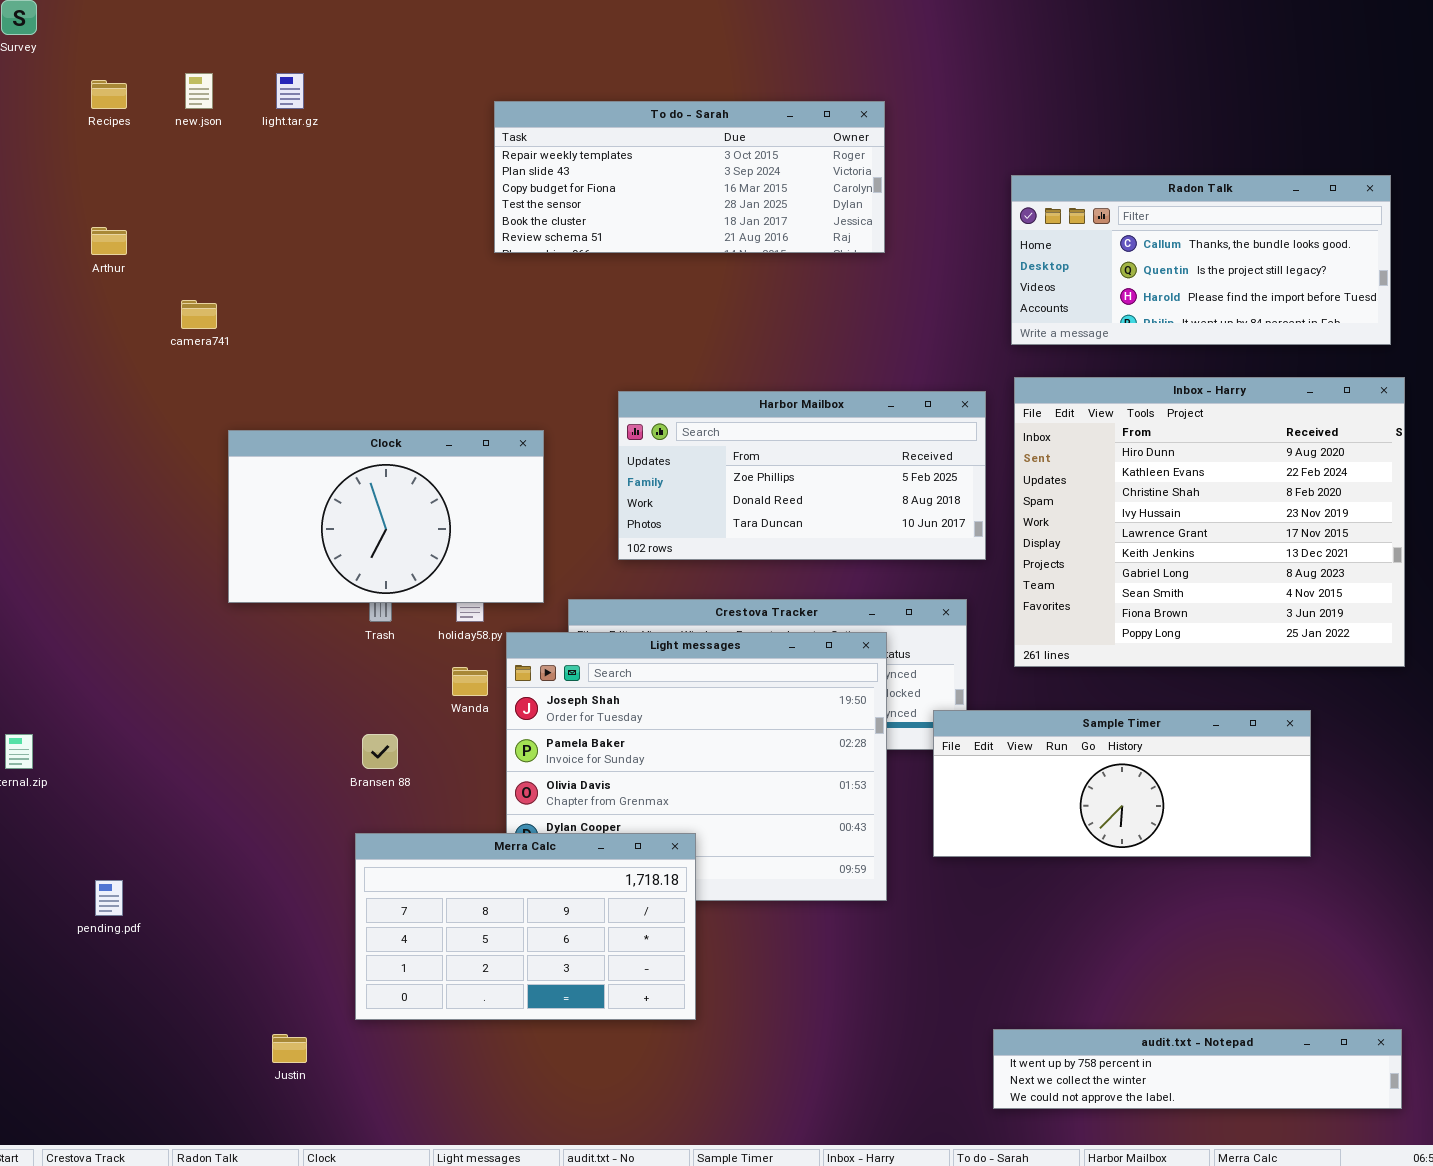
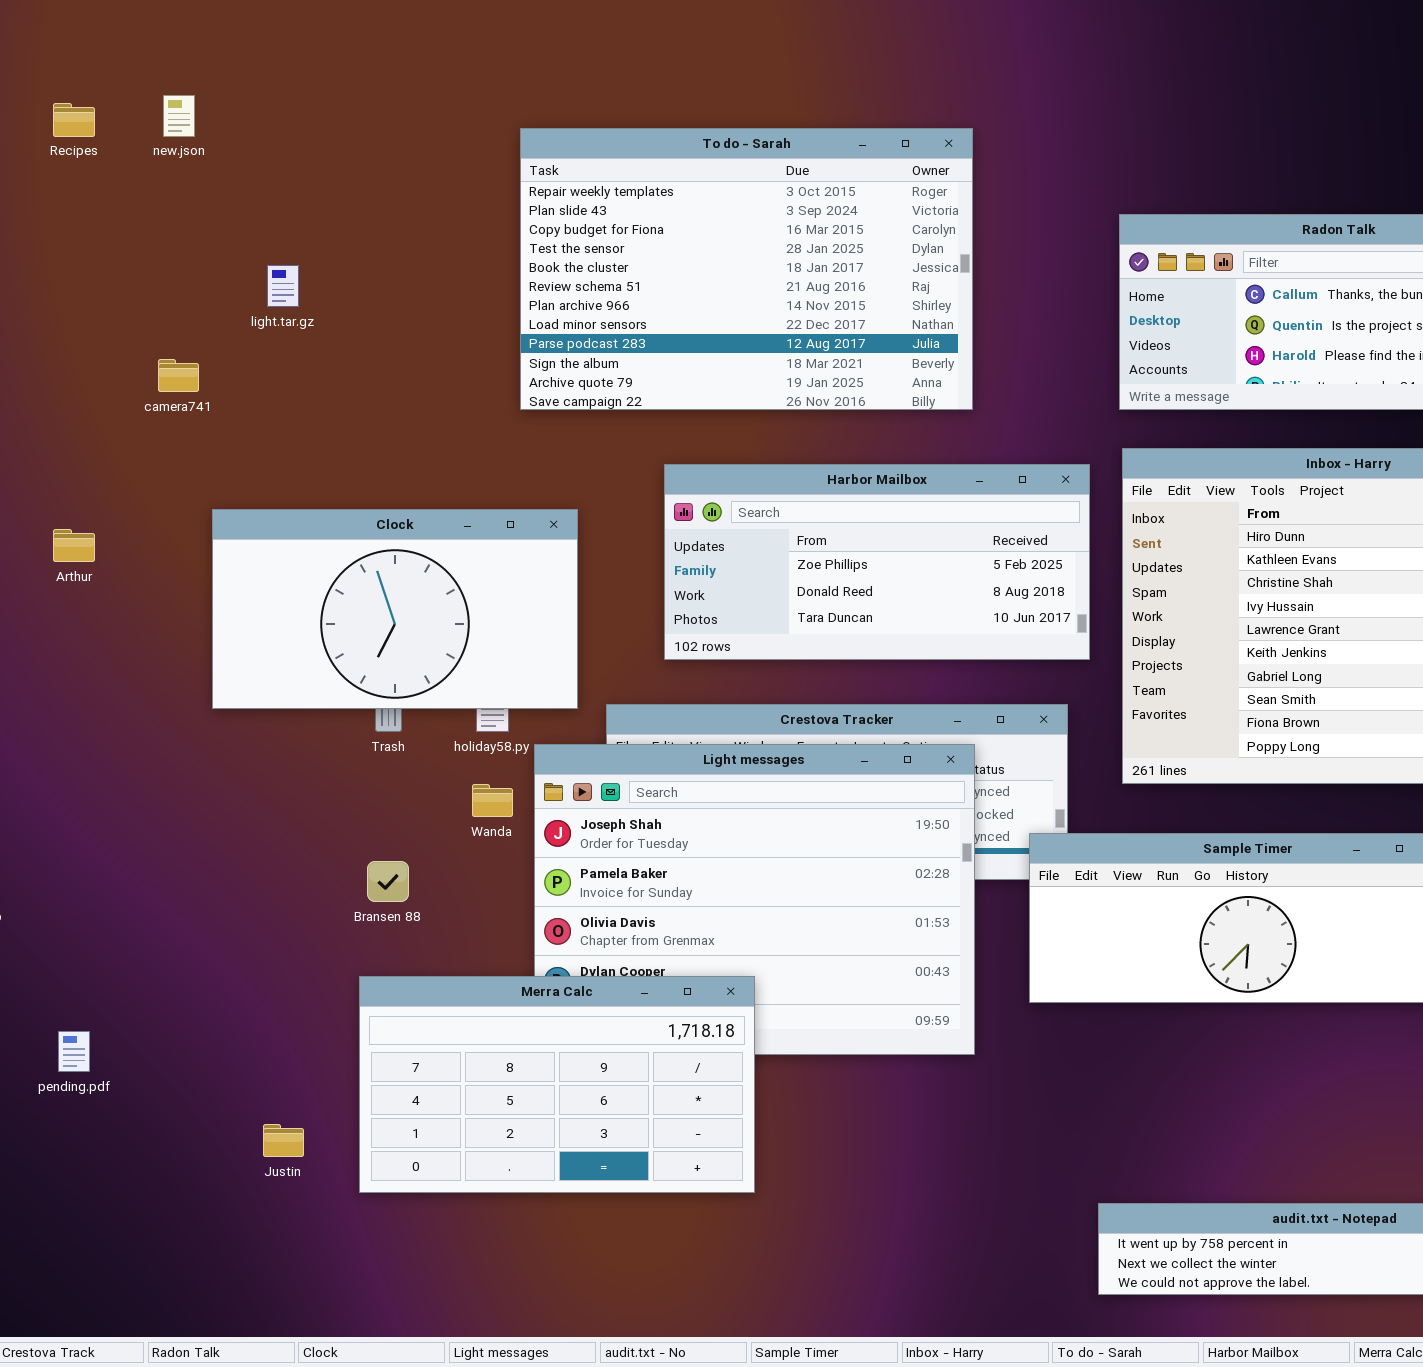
light.tar.gz: [276,73,304,109] -> [267,265,299,307], moved
To do - Sarah: [494,101,885,253] -> [520,128,973,410], resized
Arthur: [91,227,127,255] -> [53,529,95,562], moved
Justin: [272,1034,307,1063] -> [263,1124,304,1157], moved

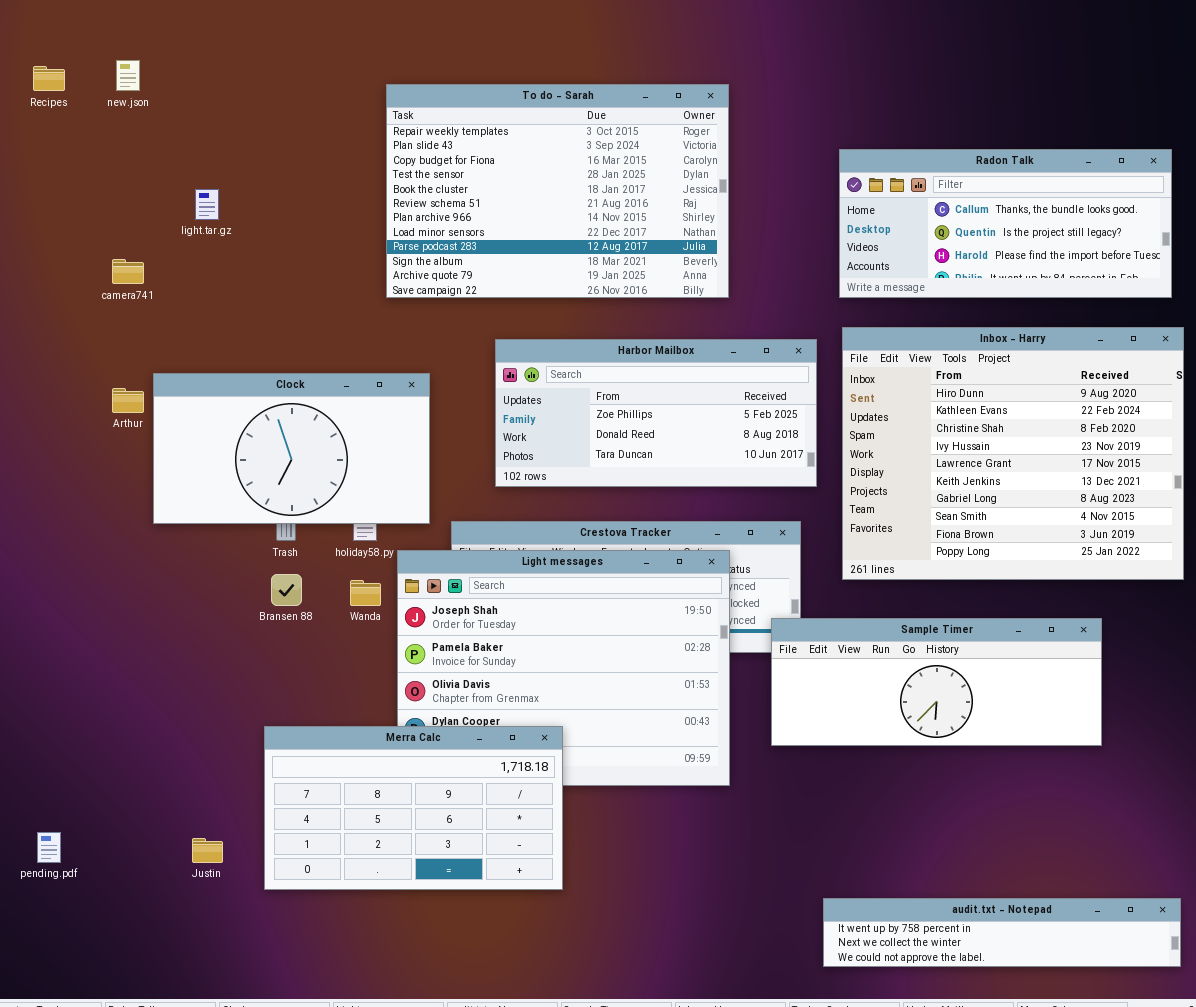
Arthur: [53,529,95,562] -> [112,388,144,413], moved
Bransen 88: [367,861,409,902] -> [271,574,302,606], moved
pending.pdf: [58,1031,90,1072] -> [37,832,61,863], moved

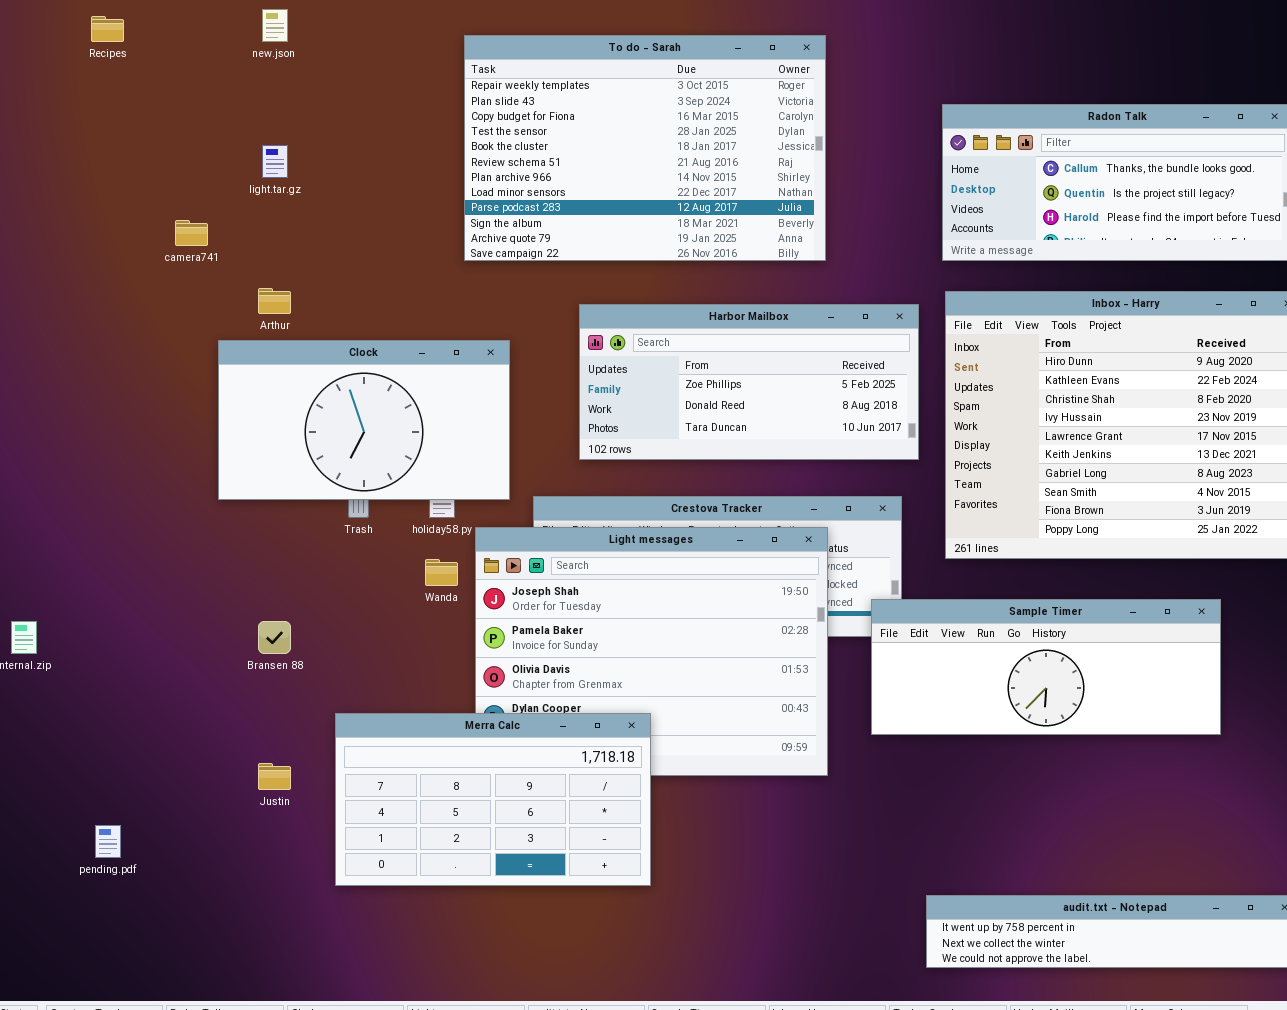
new.json: [116,60,140,91] -> [262,9,288,42], moved
Arthur: [112,388,144,413] -> [258,288,291,314], moved
Bransen 88: [271,574,302,606] -> [258,621,291,654], moved
Justin: [192,838,223,863] -> [258,763,291,790], moved

